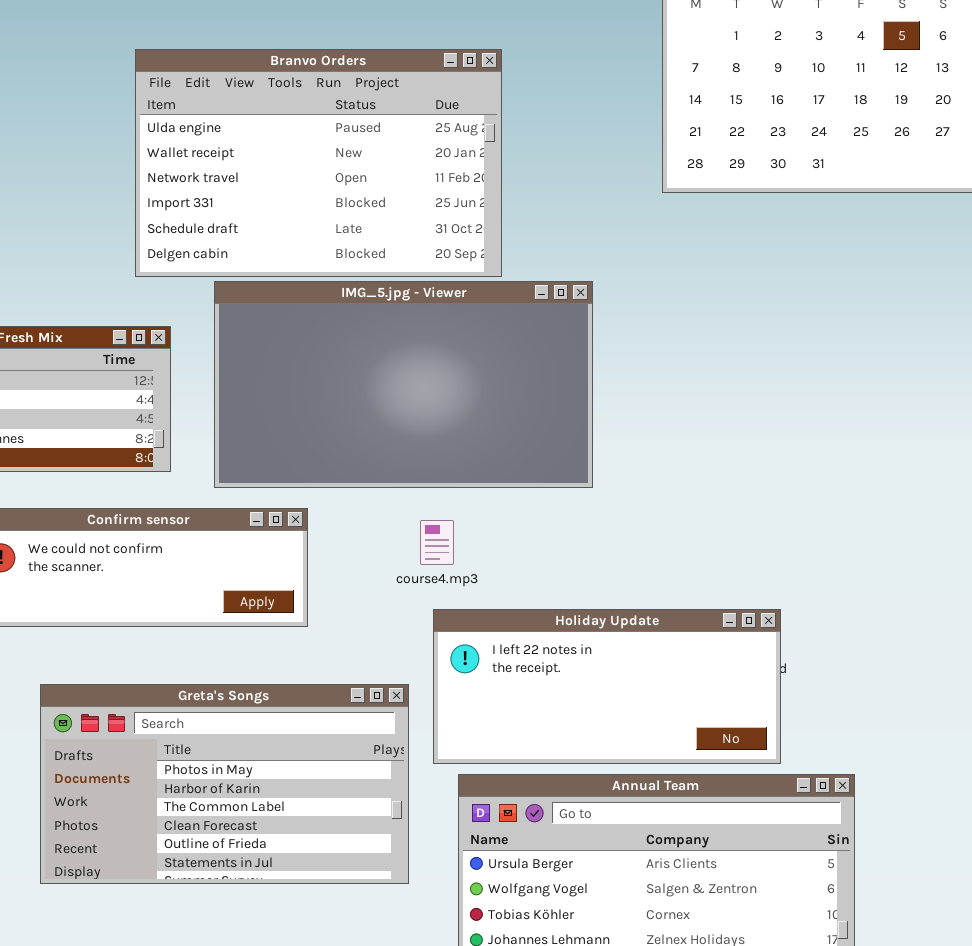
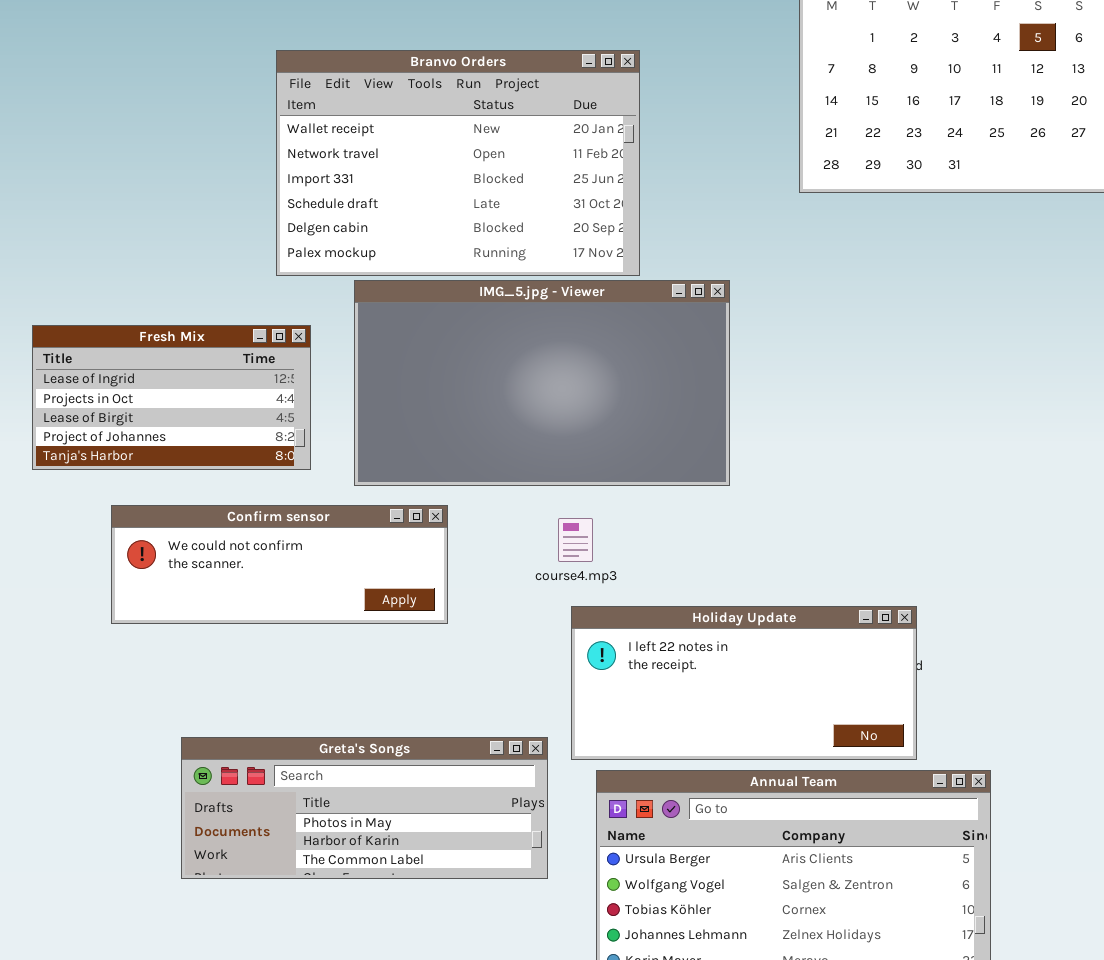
Branvo Orders: [135,49,502,277] -> [276,50,640,276], scrolled down 1 row
Greta's Songs: [40,684,409,884] -> [181,737,548,879], resized

